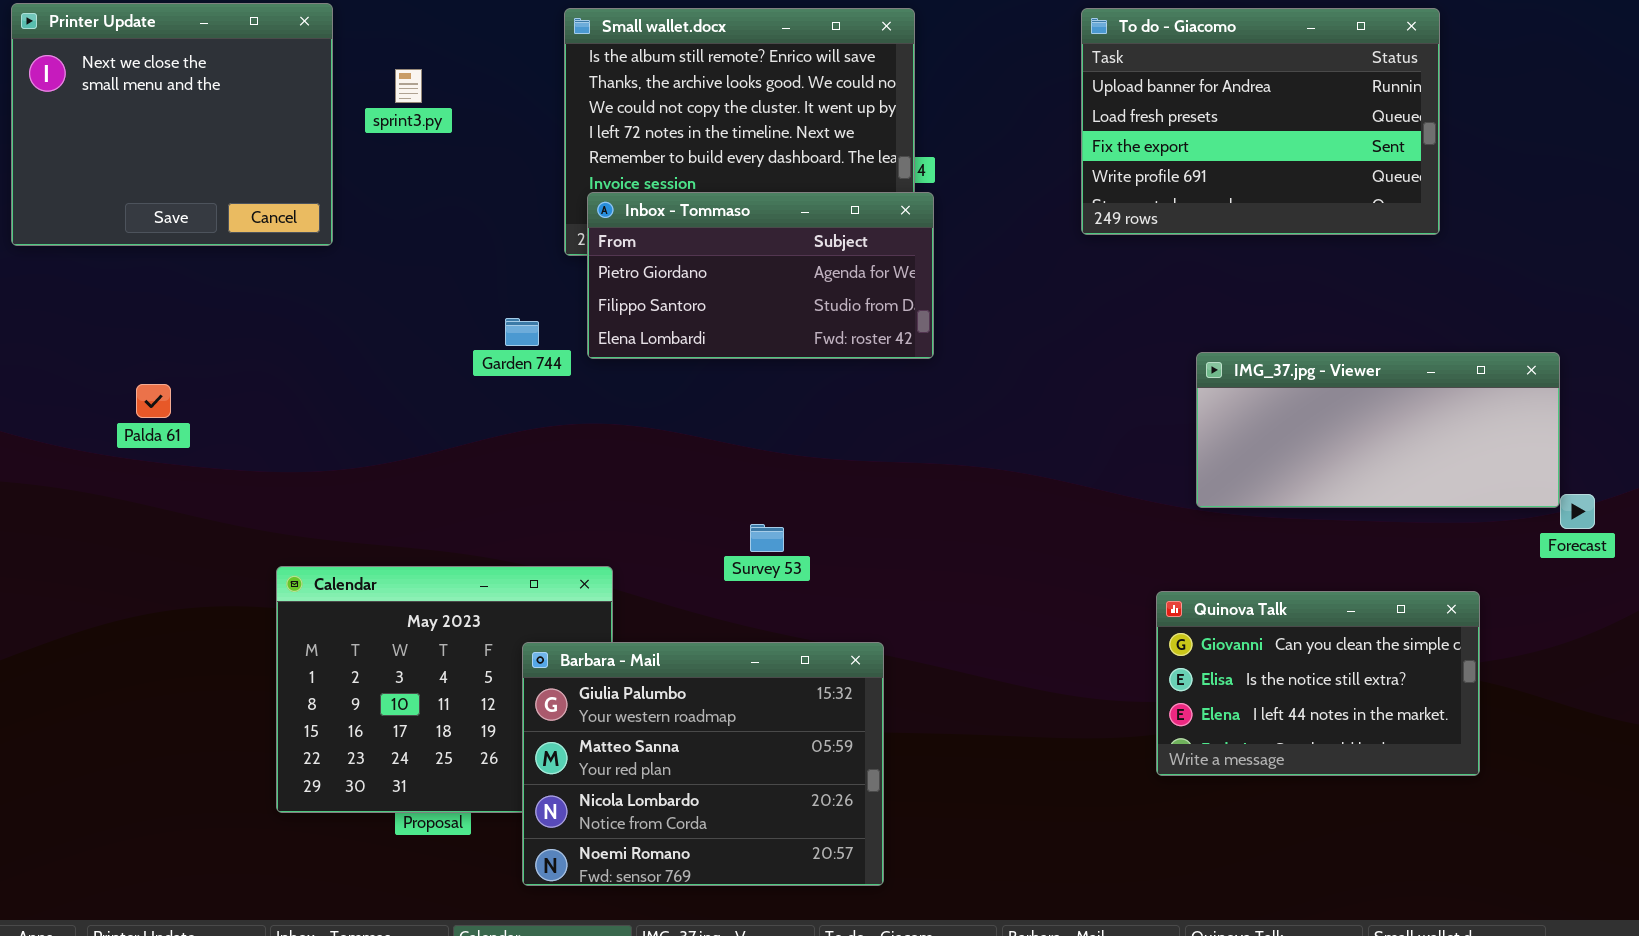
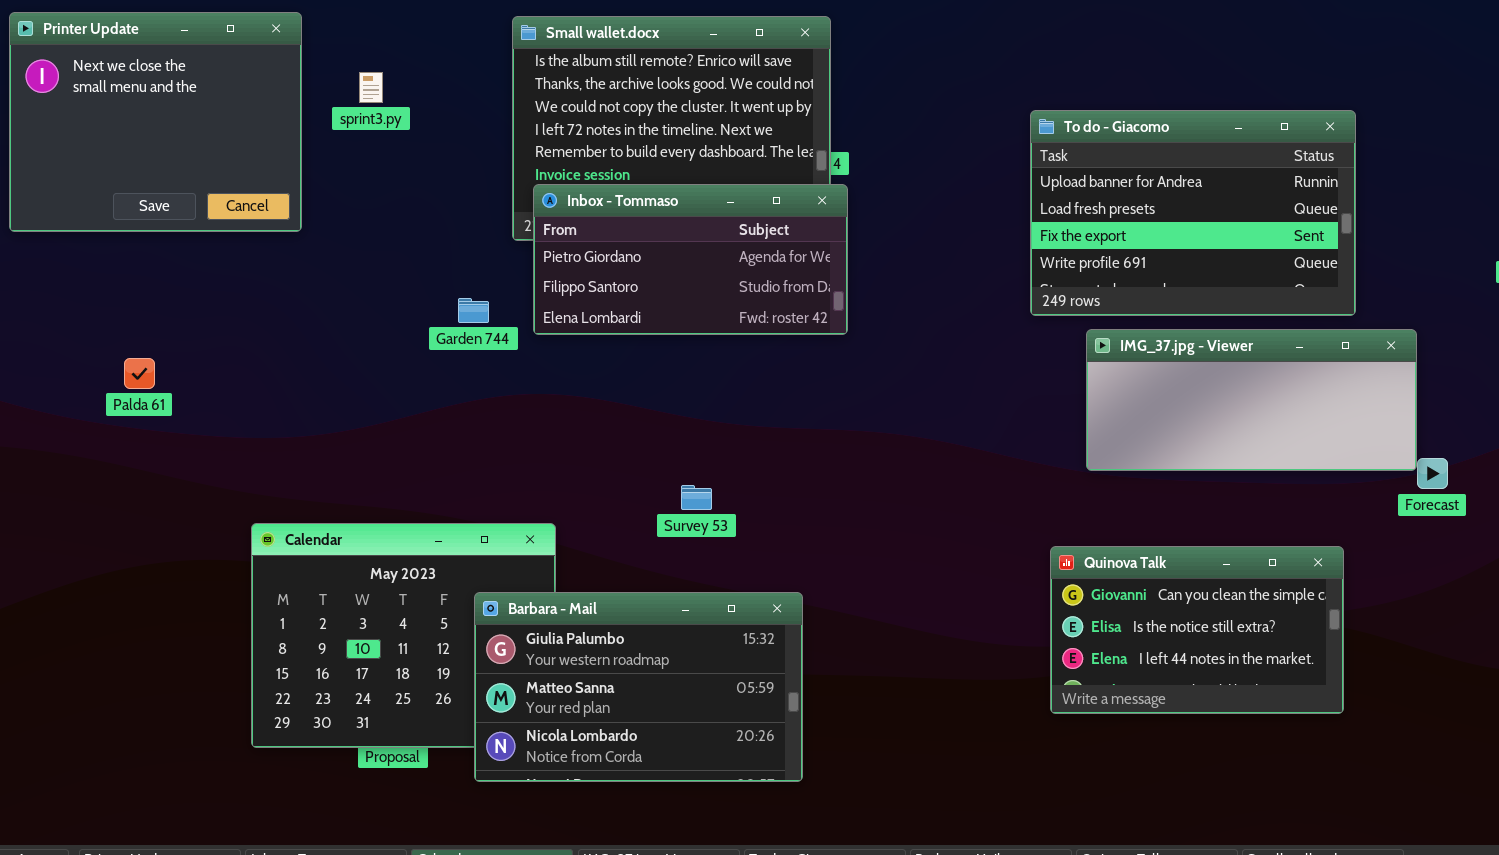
To do - Giacomo: [1081,8,1440,235] -> [1030,110,1356,316], moved
Barbara - Mail: [522,642,884,886] -> [474,592,803,782], resized

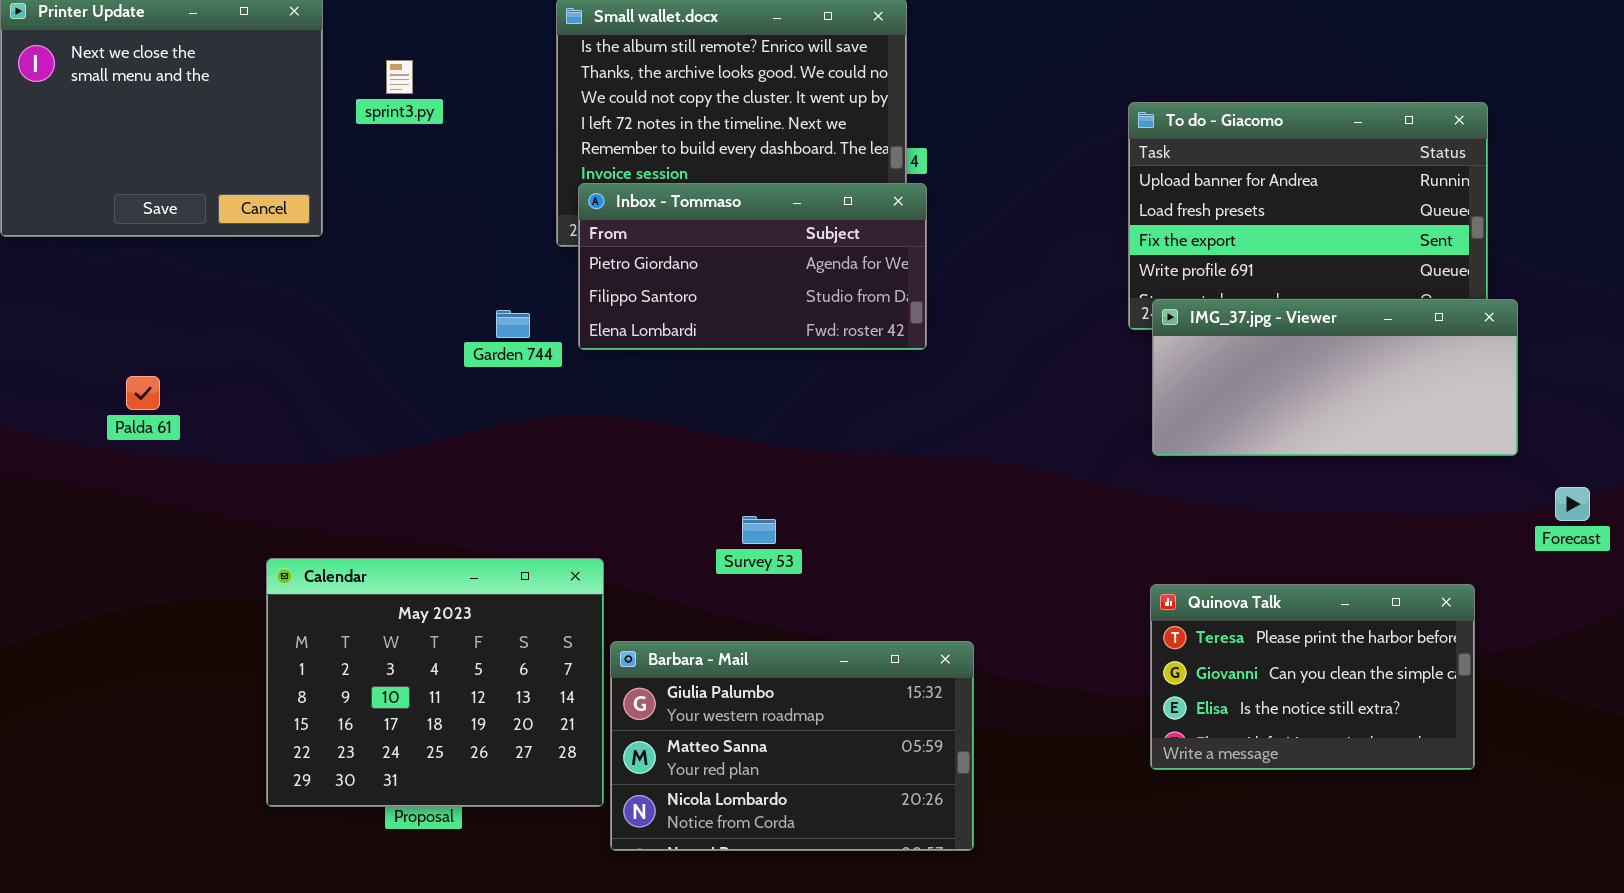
IMG_37.jpg - Viewer: [1086,329,1417,471] -> [1152,299,1518,456], moved
Quinova Talk: [1050,546,1344,714] -> [1150,584,1475,770], scrolled up 1 row
Barbara - Mail: [474,592,803,782] -> [610,641,974,851], moved

